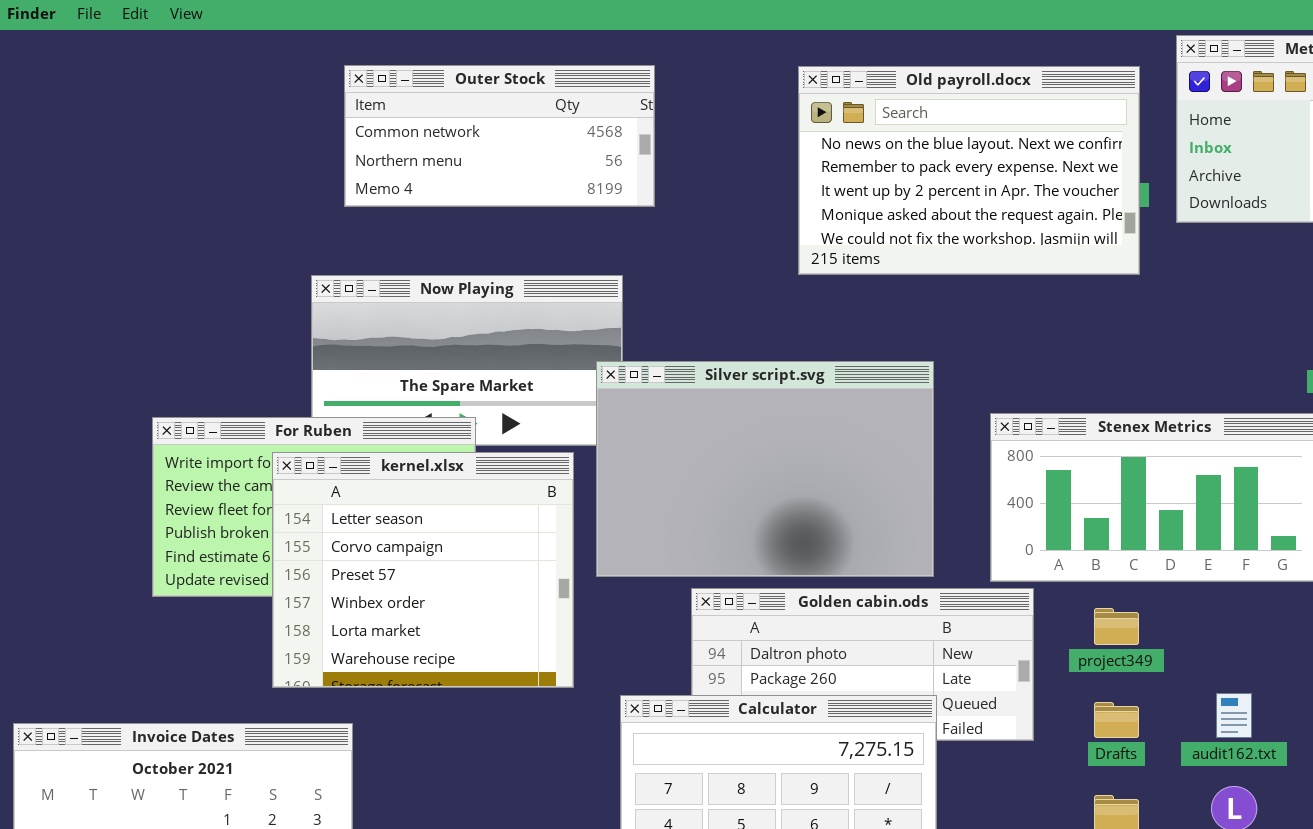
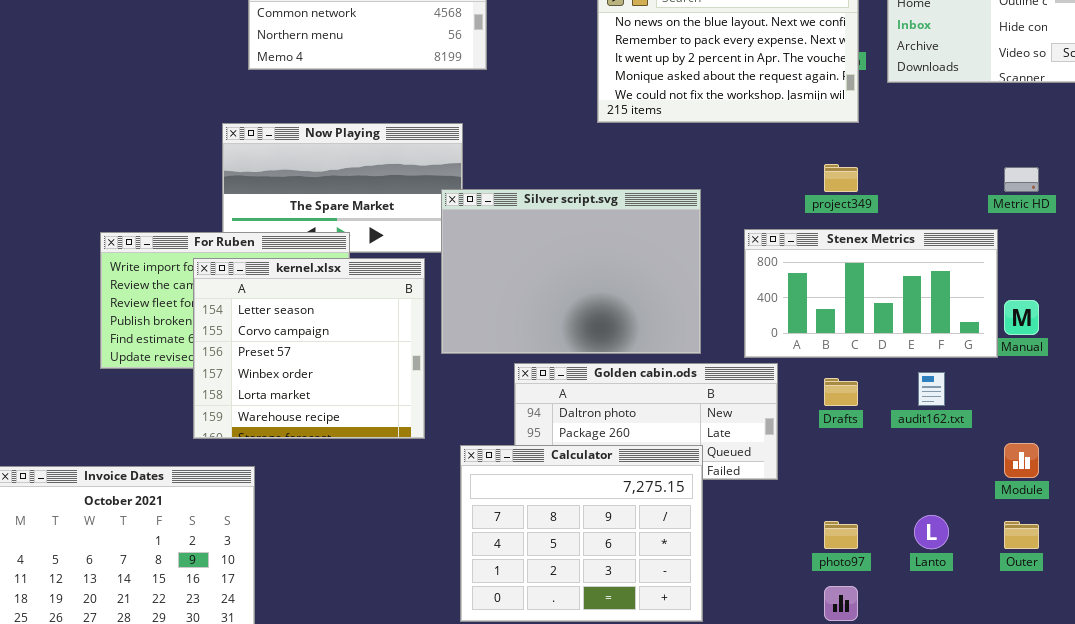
project349: [1094,608,1139,645] -> [824,164,858,192], moved
audit162.txt: [1216,693,1252,738] -> [918,372,945,406], moved
Drafts: [1094,702,1139,738] -> [824,378,858,406], moved

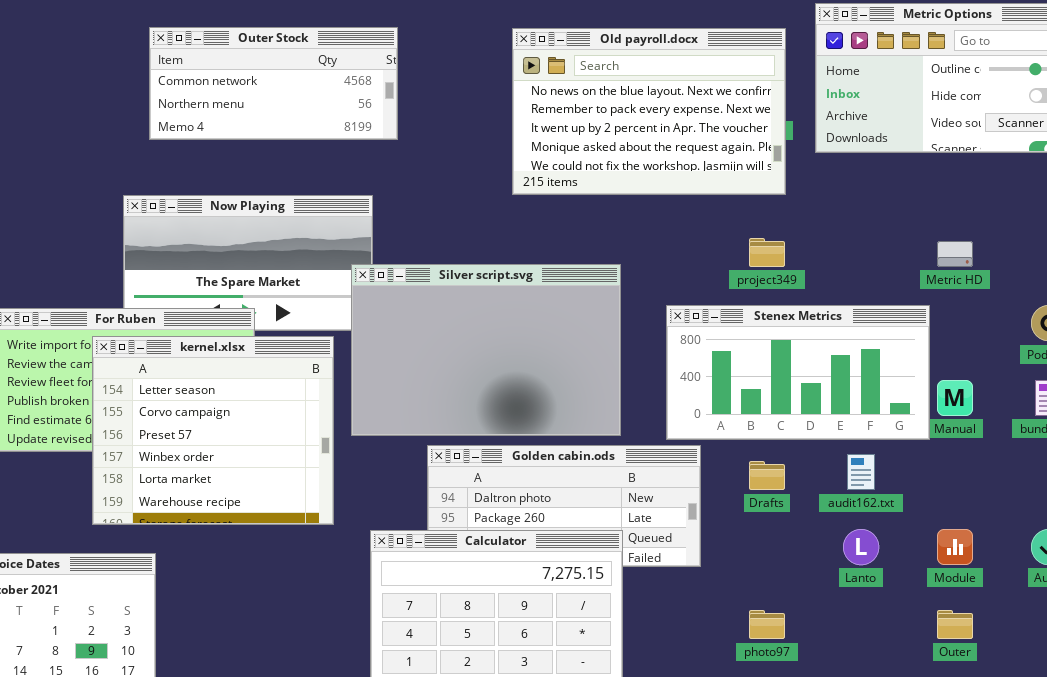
Lanto: [914,515,949,549] -> [843,529,879,565], moved

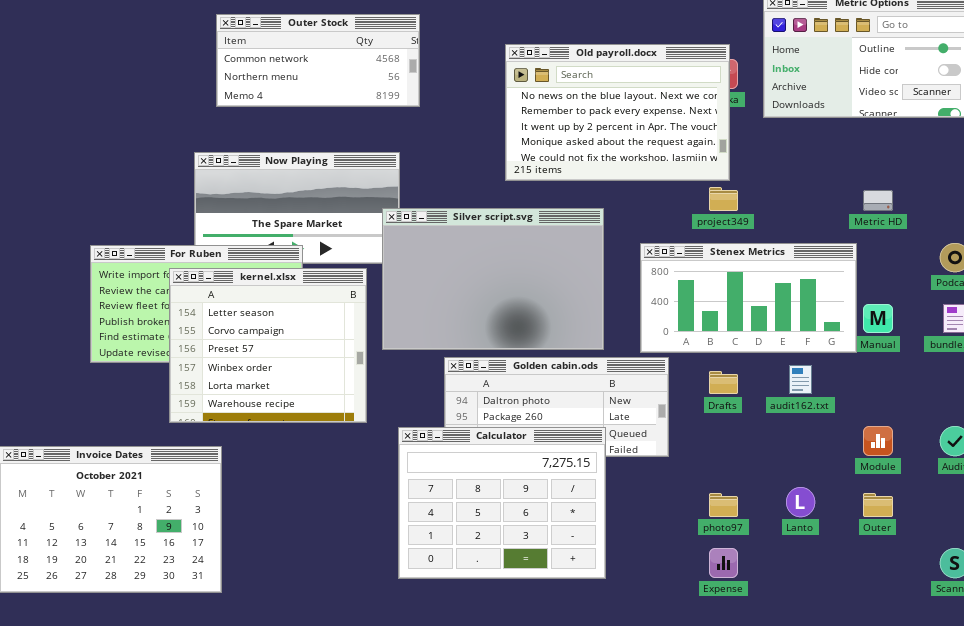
Old payroll.docx: [512,28,786,195] -> [505,44,730,181], moved
Lanto: [843,529,879,565] -> [786,487,815,517], moved

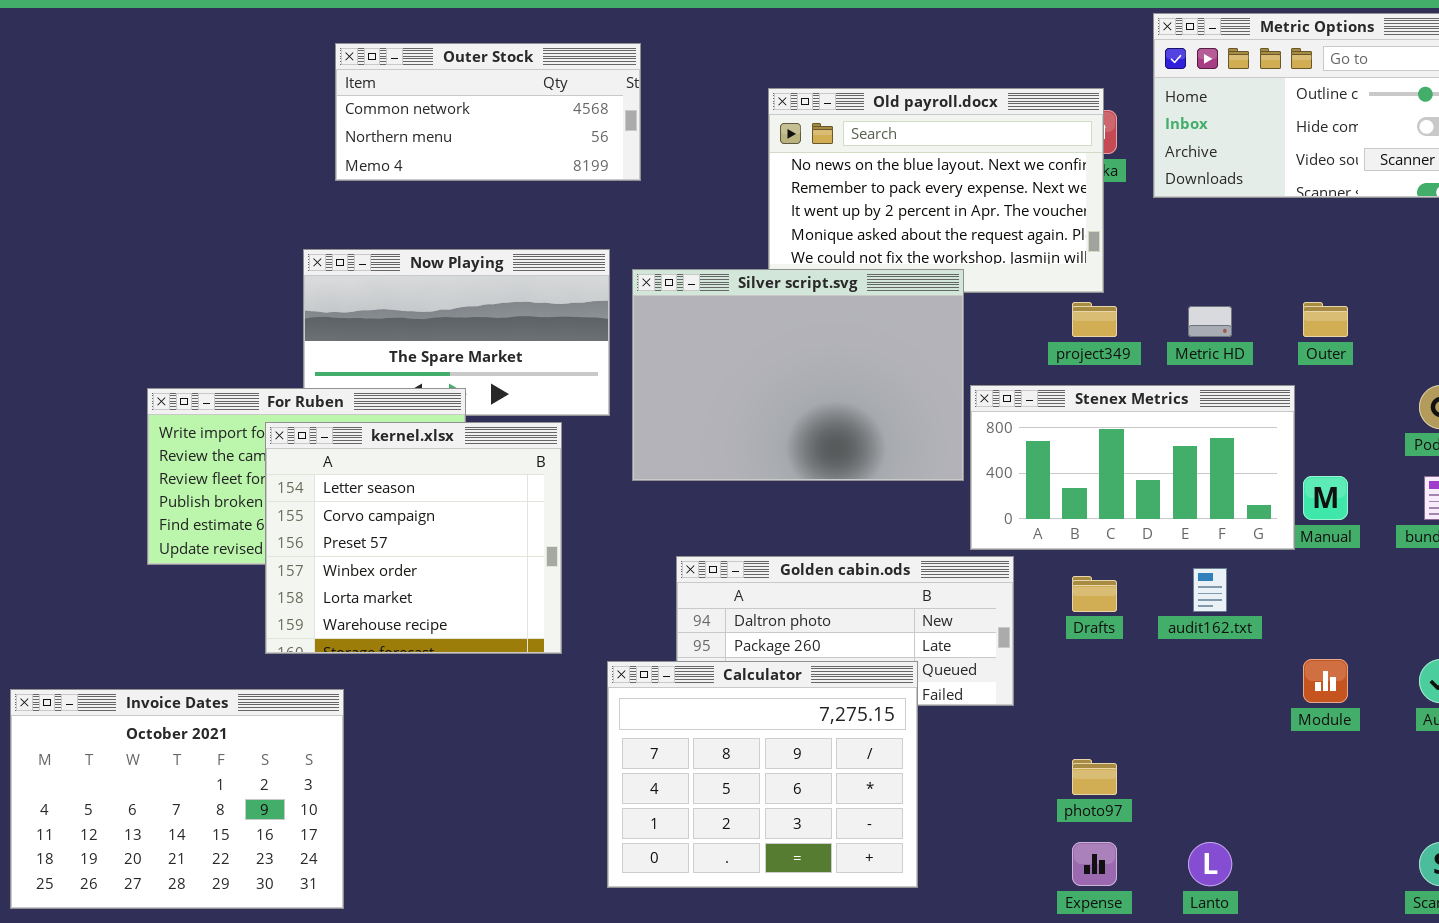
Metric HD: [863,190,893,211] -> [1188,306,1232,337], moved
Silver script.svg: [382,208,604,350] -> [632,269,964,481], moved
Lanto: [786,487,815,517] -> [1188,842,1232,886], moved
Outer: [863,493,893,517] -> [1303,302,1348,337], moved

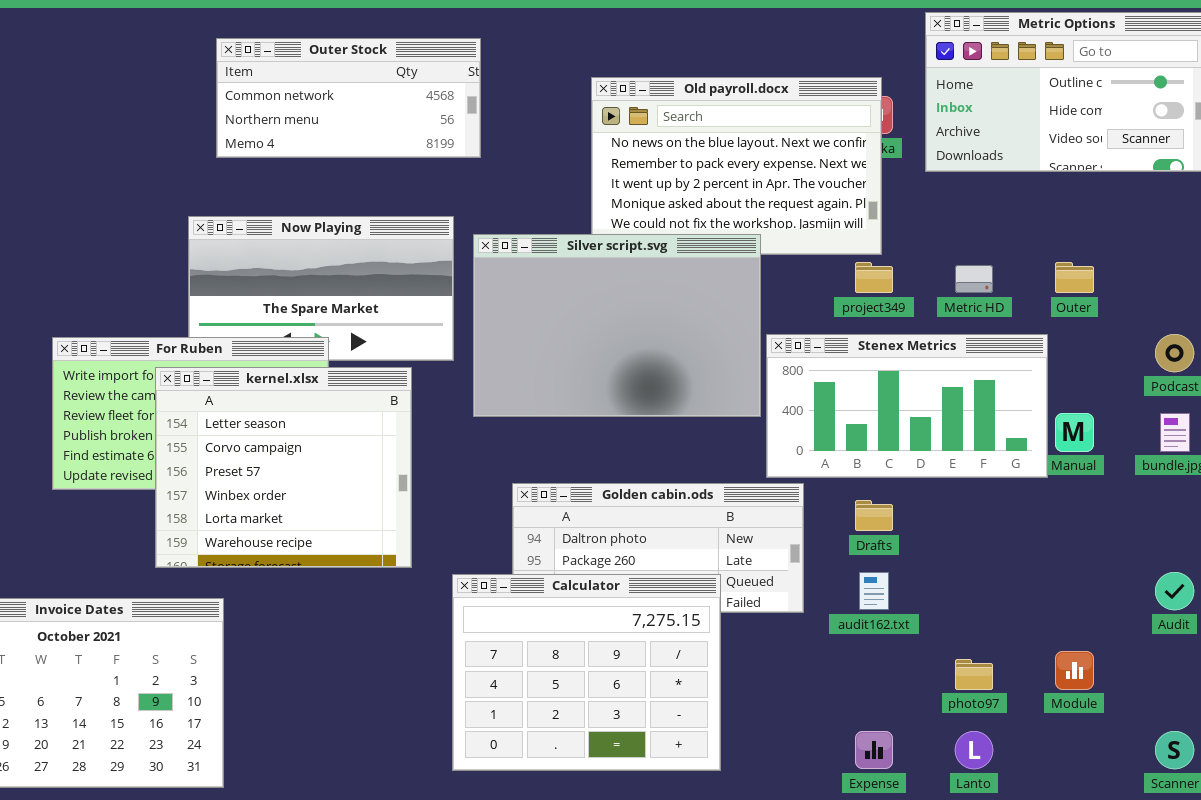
audit162.txt: [1193,568,1227,612] -> [859,572,889,610], moved
Module: [1303,659,1348,703] -> [1055,651,1094,690], moved
photo97: [1072,759,1117,795] -> [955,659,993,690], moved

